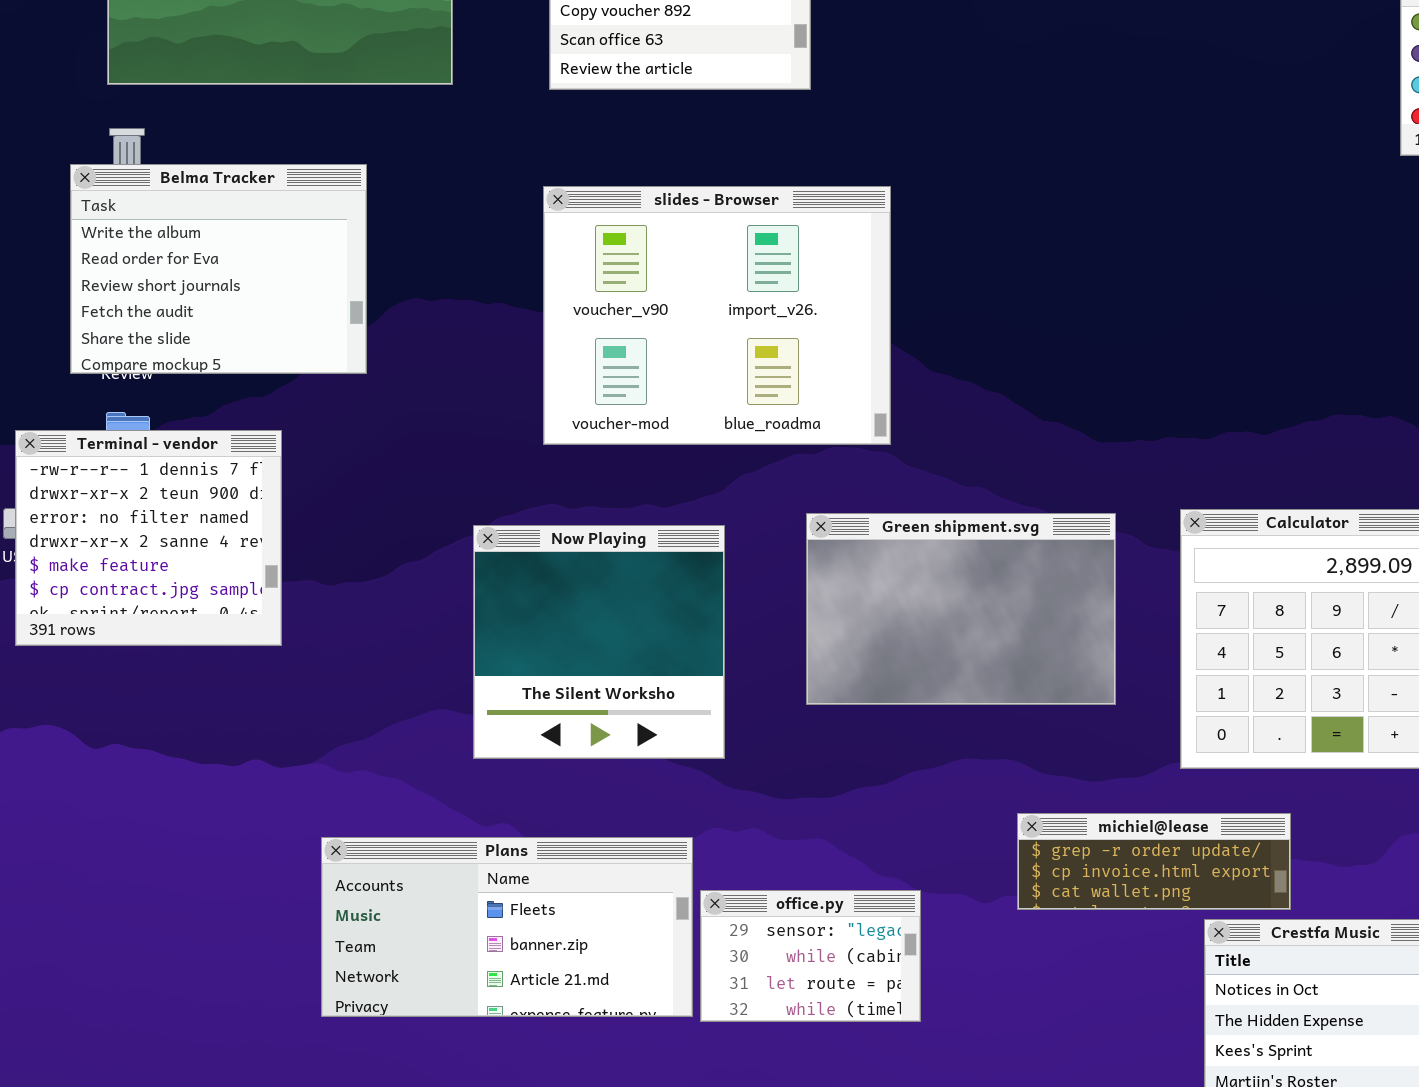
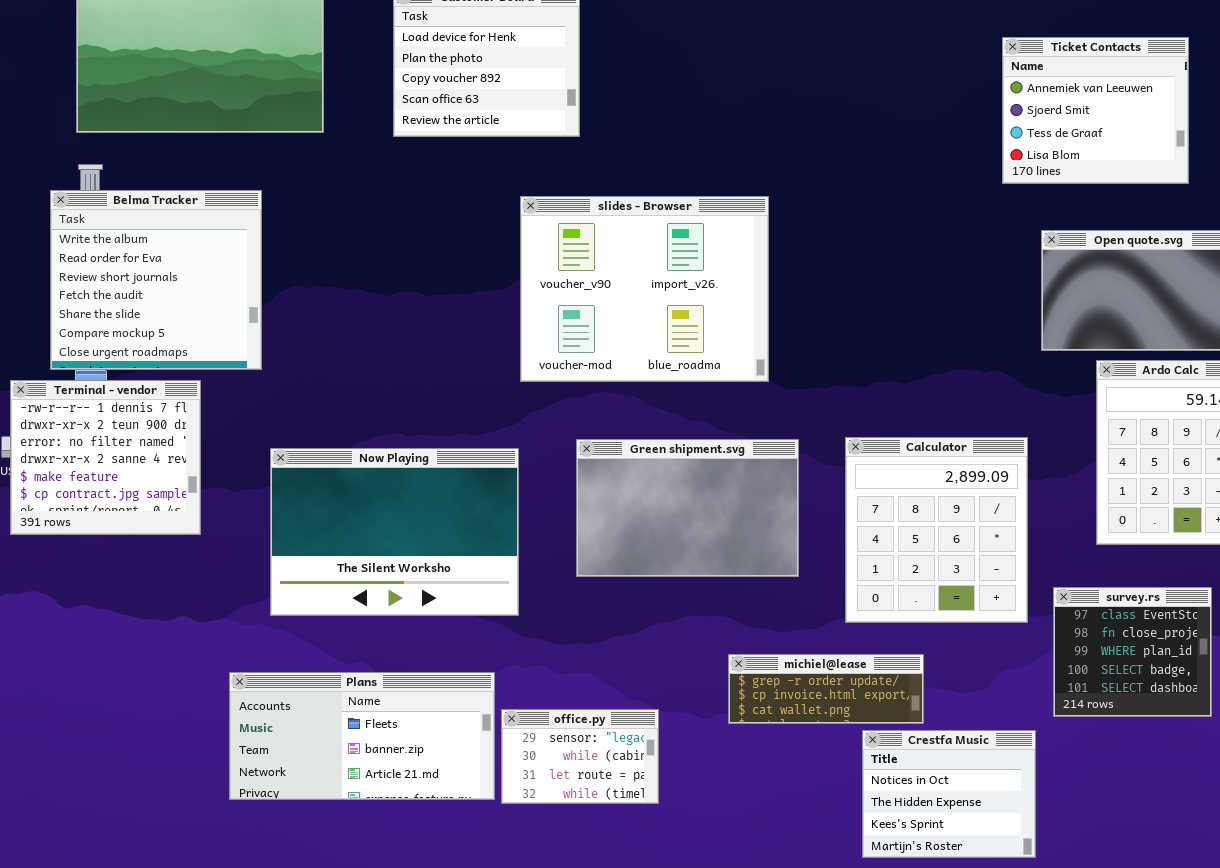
Belma Tracker: [70,164,367,374] -> [50,190,262,370], resized
slides - Browser: [543,186,891,445] -> [520,196,769,382], moved
Now Playing: [473,525,725,759] -> [270,448,519,616], resized

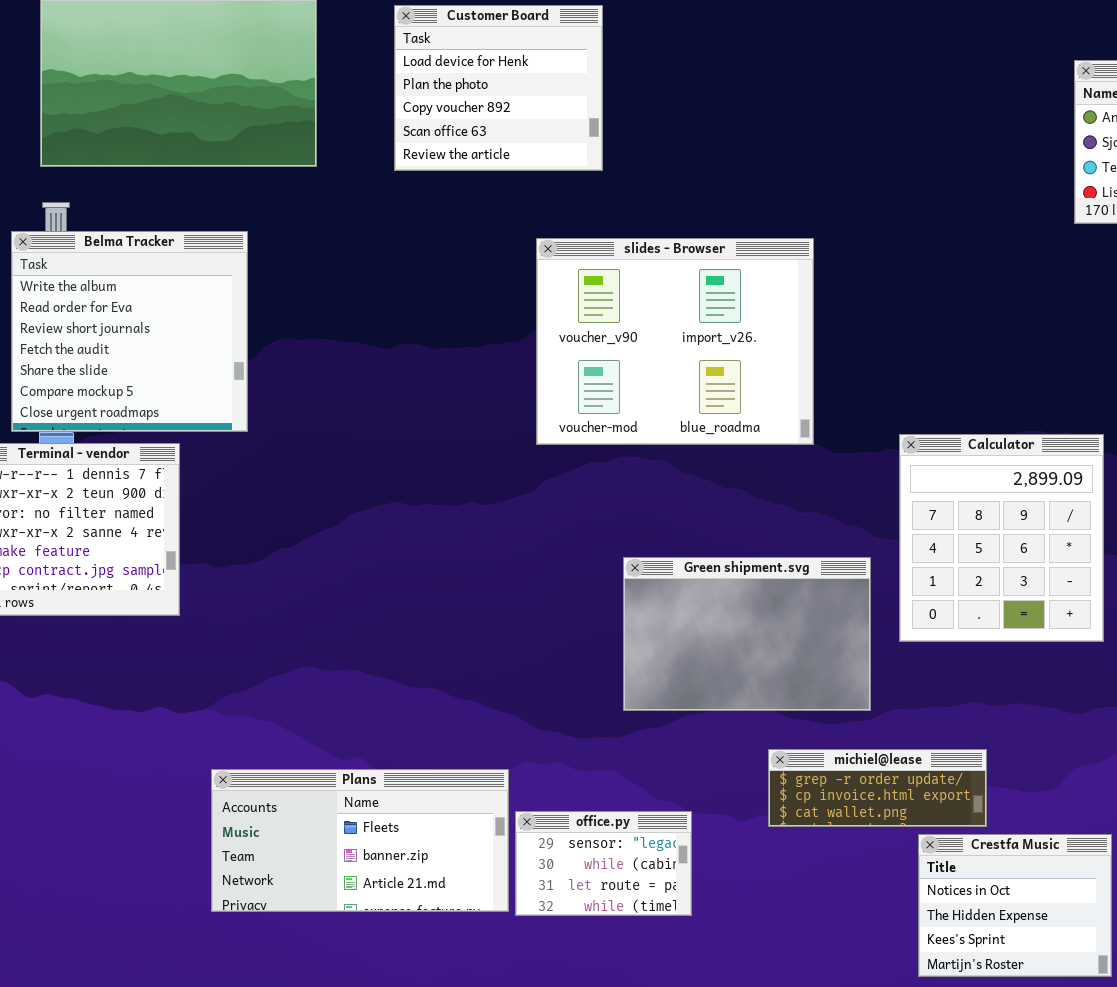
Calculator: [845,437,1028,623] -> [899,434,1104,642], moved
Green shipment.svg: [576,439,799,577] -> [623,557,871,711], moved
Now Playing: [270,448,519,616] -> none, closed

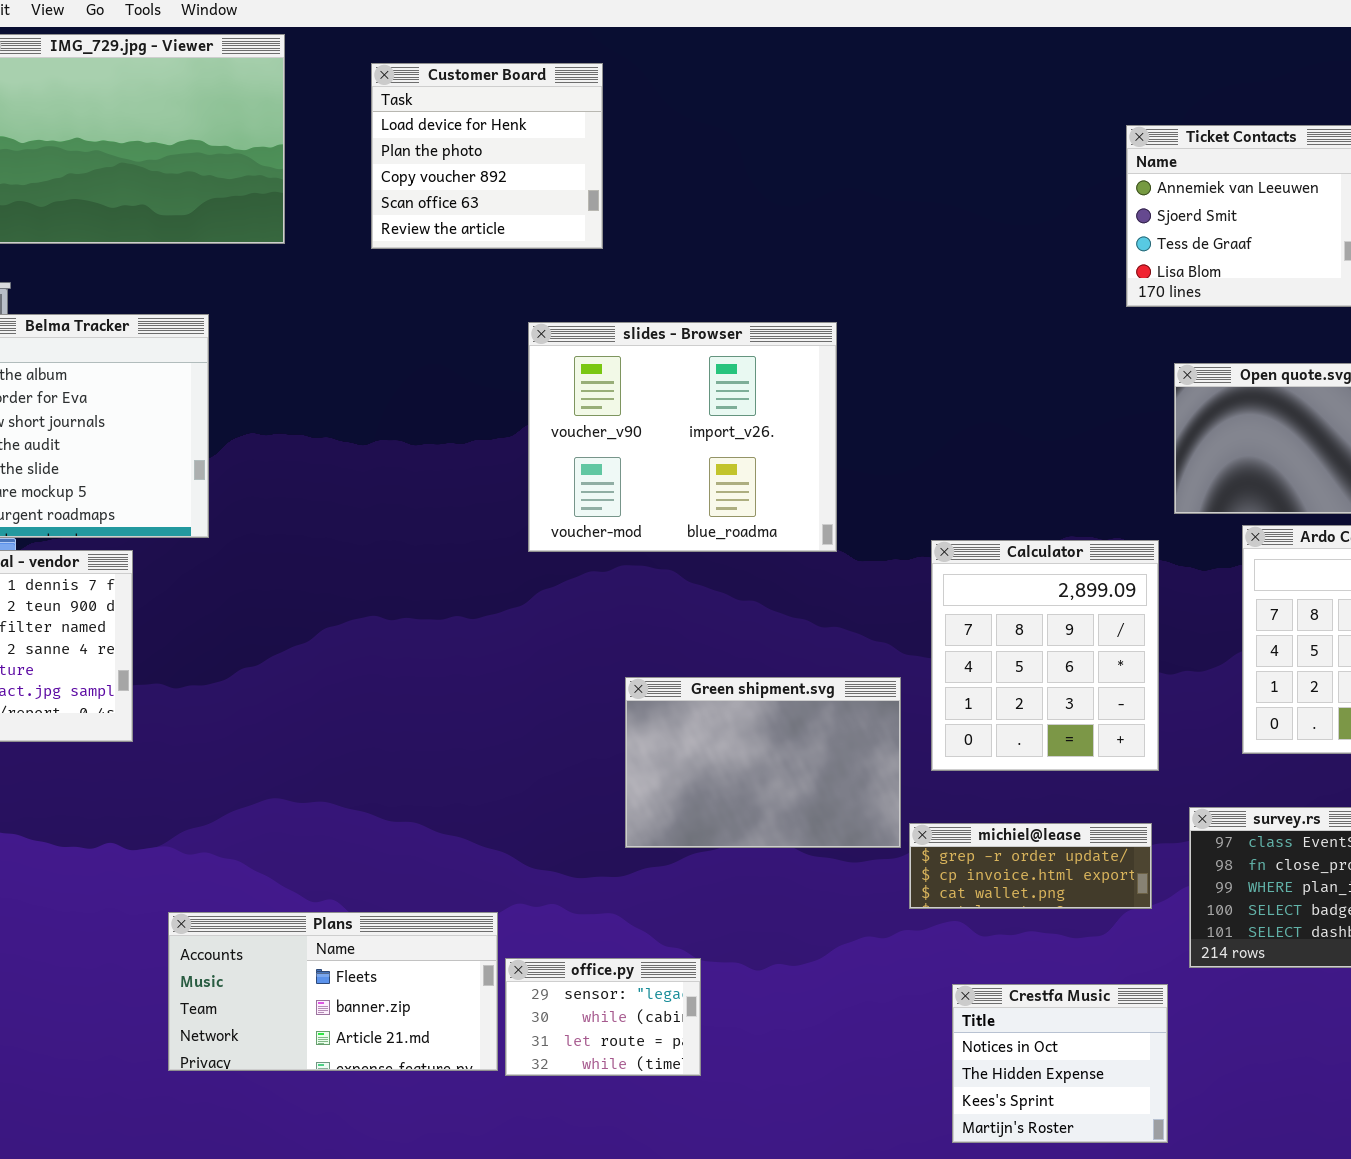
michiel@lease: [768,749,987,827] -> [909,823,1152,909], moved

